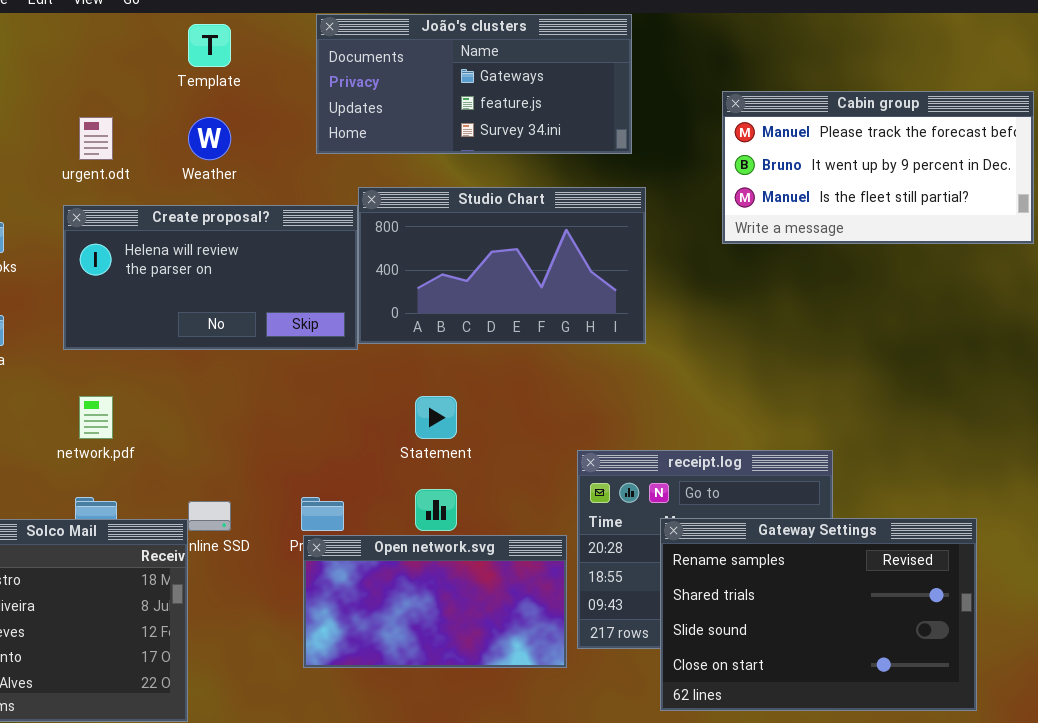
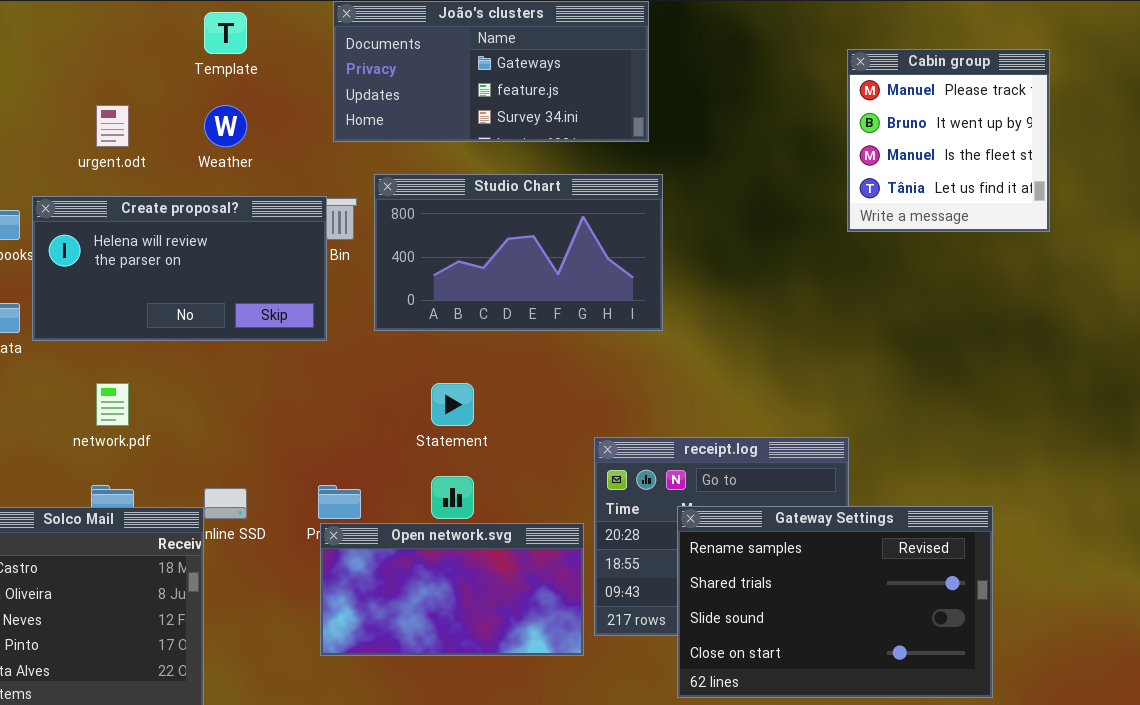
Cabin group: [722,91,1034,244] -> [847,49,1050,232], resized
Create proposal?: [63,205,358,350] -> [32,196,327,341], moved

